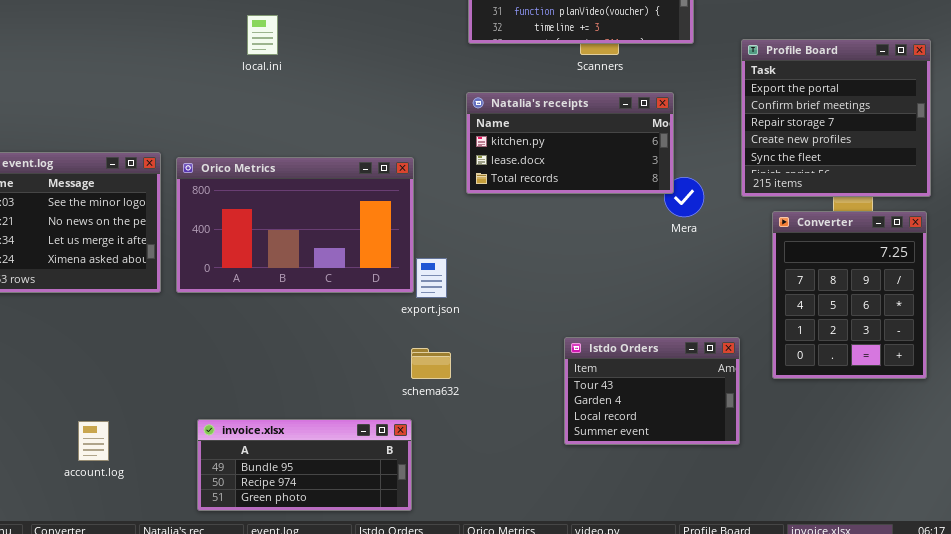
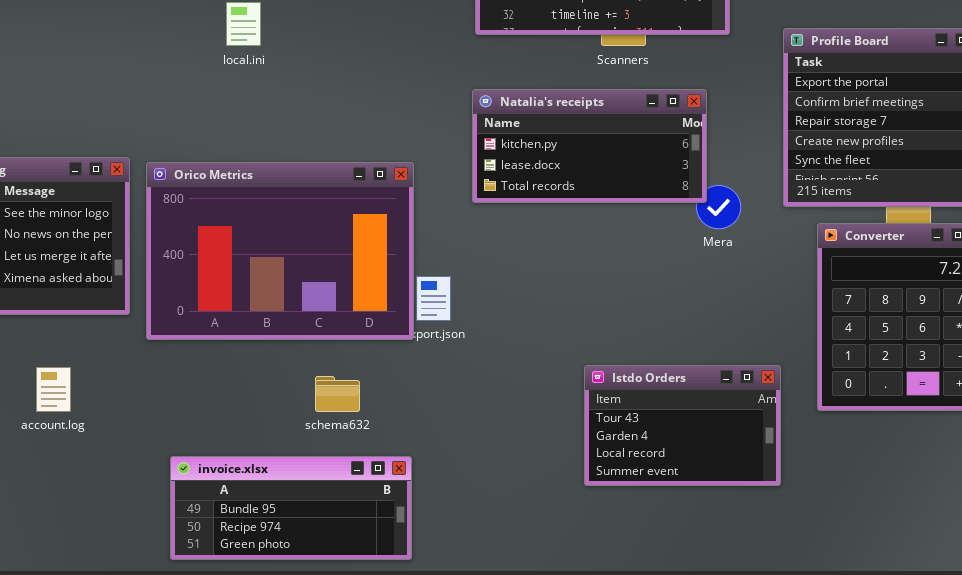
Orico Metrics: [176,157,414,293] -> [146,162,414,340], resized
schema632: [411,348,451,379] -> [315,376,360,412], moved
account.log: [78,421,109,461] -> [36,367,71,412], moved

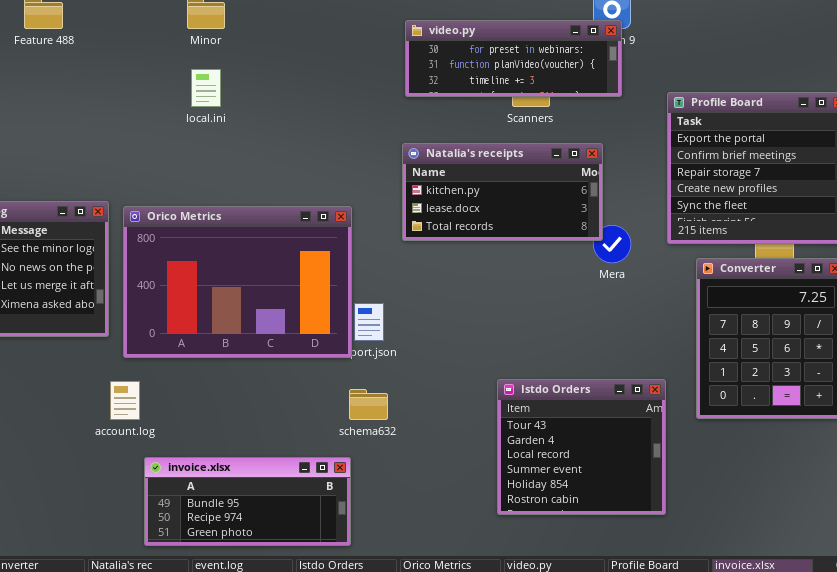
Istdo Orders: [584,365,781,486] -> [497,379,666,515], resized
account.log: [36,367,71,412] -> [110,381,140,420], moved
schema632: [315,376,360,412] -> [349,389,388,420], moved

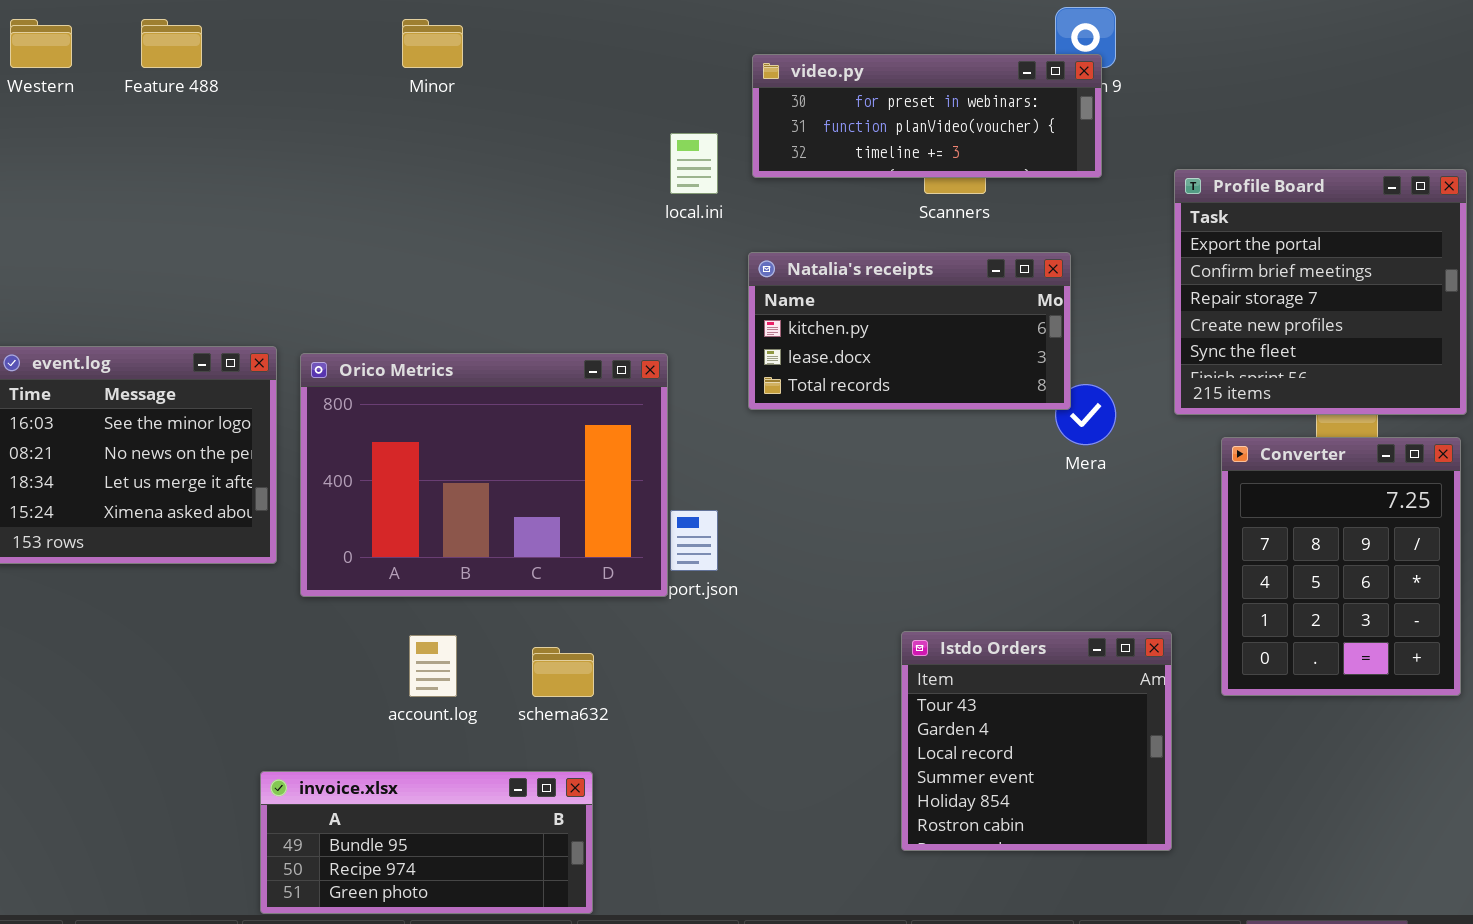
local.ini: [191,69,221,107] -> [670,133,718,194], moved
account.log: [110,381,140,420] -> [409,635,457,697], moved
schema632: [349,389,388,420] -> [532,647,594,697], moved
invoice.xlsx: [144,457,351,546] -> [260,771,593,914], moved

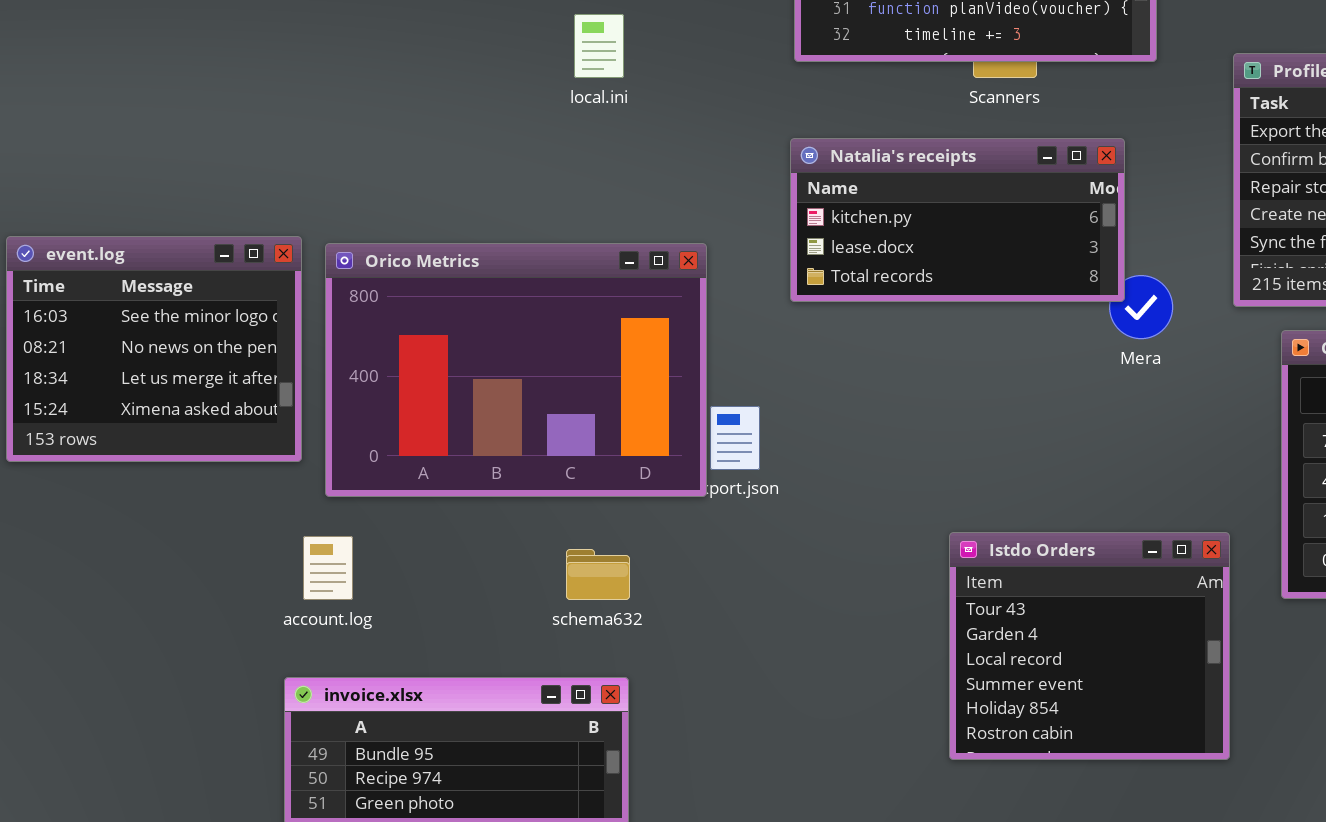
local.ini: [670,133,718,194] -> [574,14,624,78], moved
account.log: [409,635,457,697] -> [303,536,353,600], moved

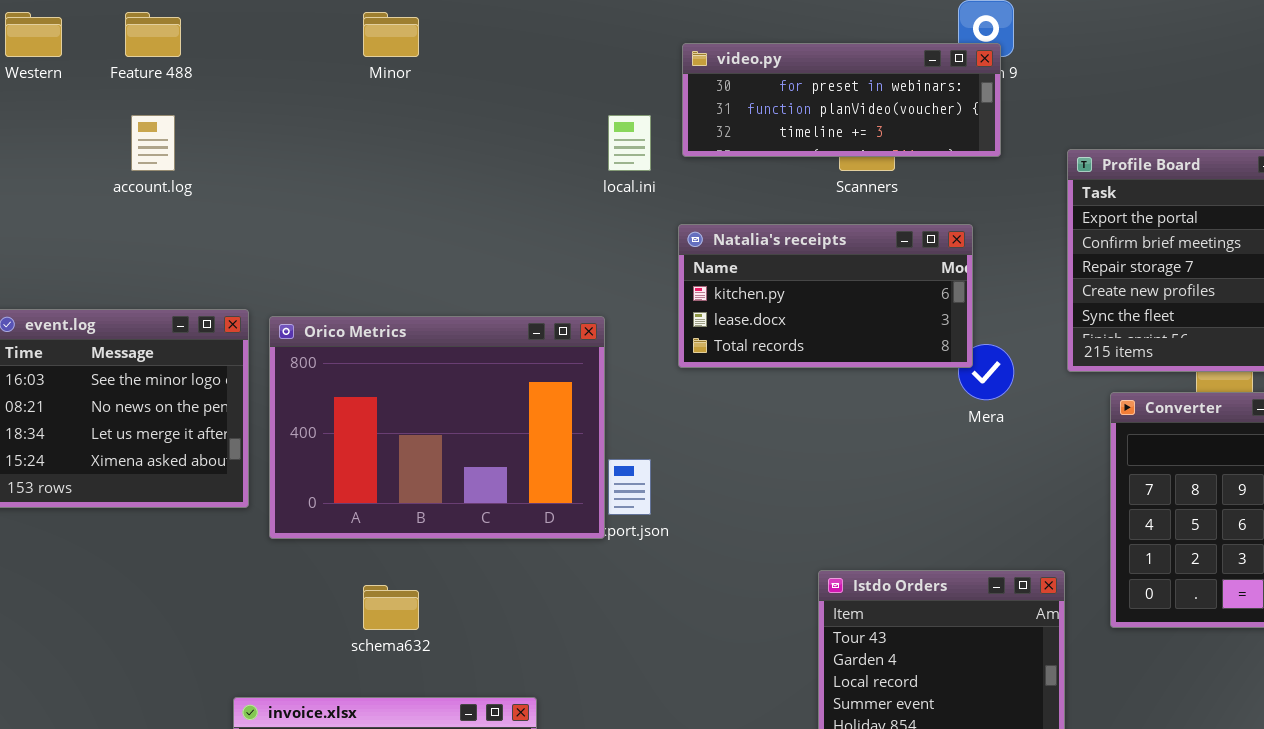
local.ini: [574,14,624,78] -> [608,115,651,171], moved
account.log: [303,536,353,600] -> [131,115,175,171], moved
schema632: [566,549,630,600] -> [363,585,419,630], moved

